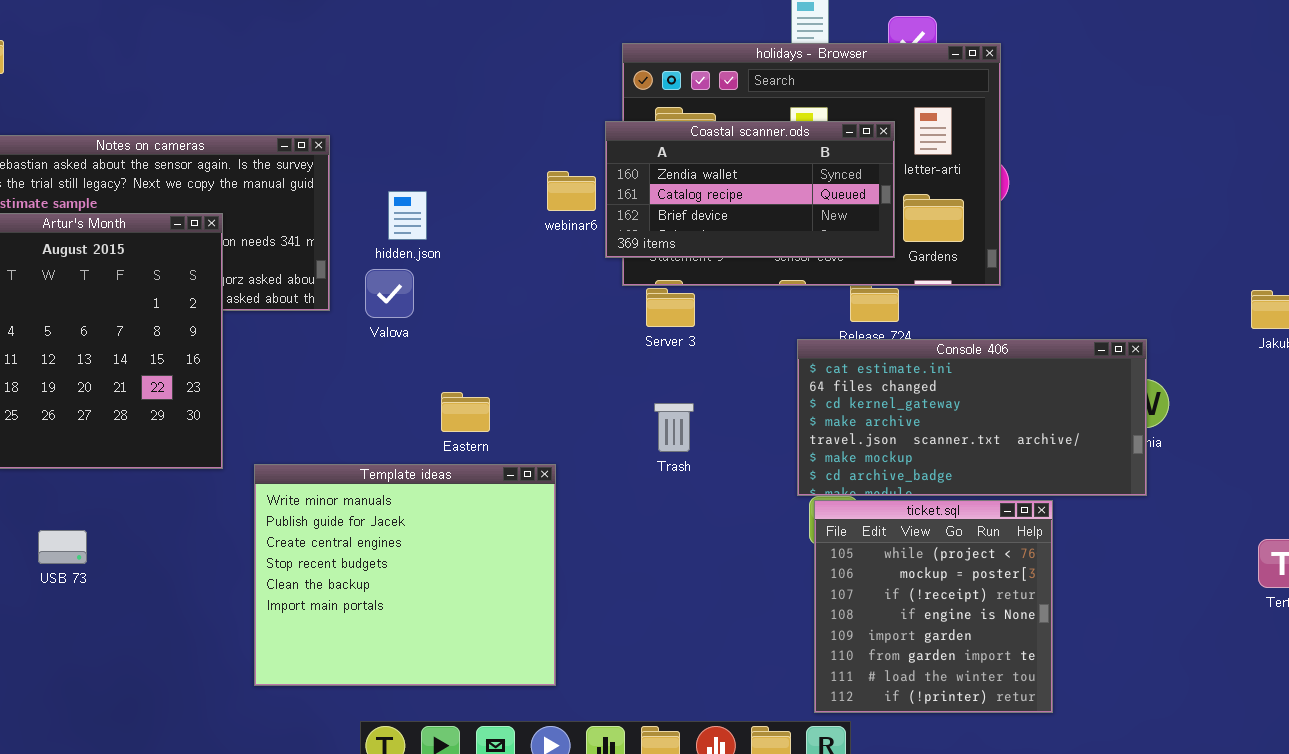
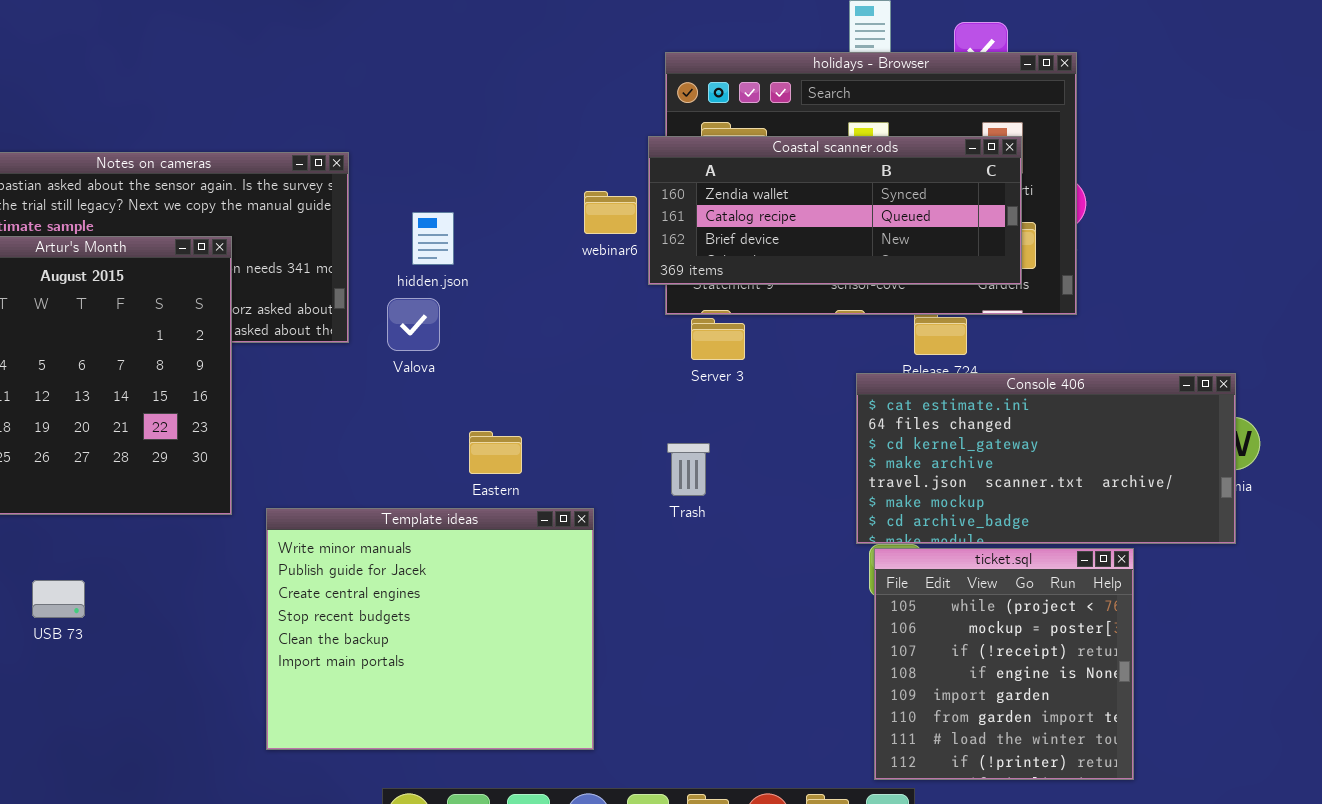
Coastal scanner.ods: [605,121,895,258] -> [648,136,1022,285], resized
Trash: [654,403,694,452] -> [667,443,710,496], moved

